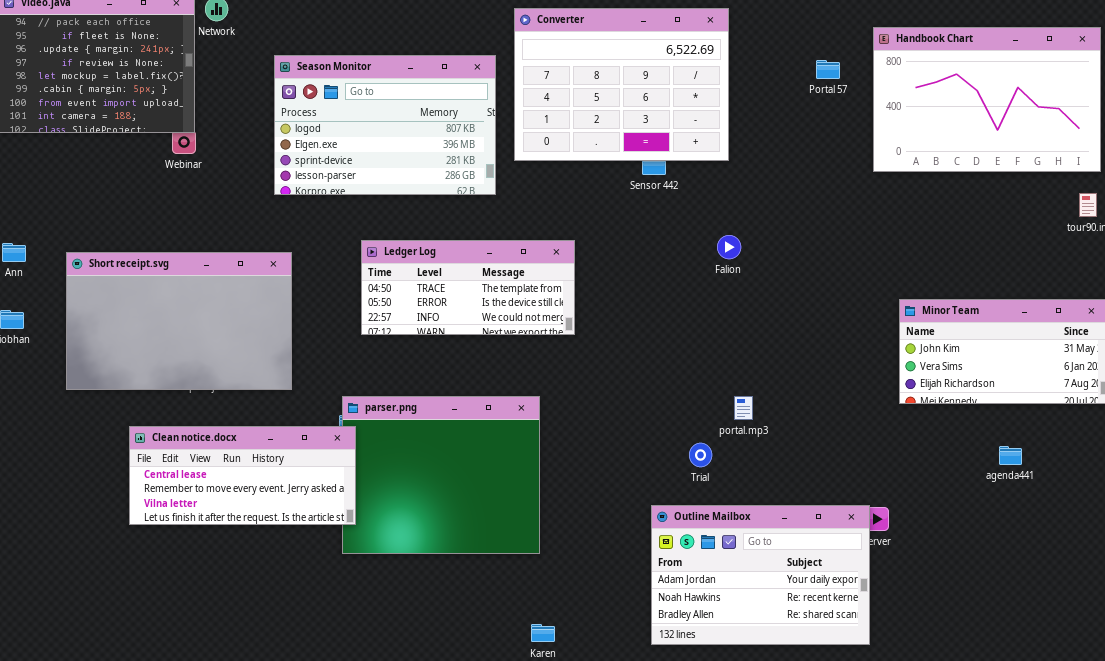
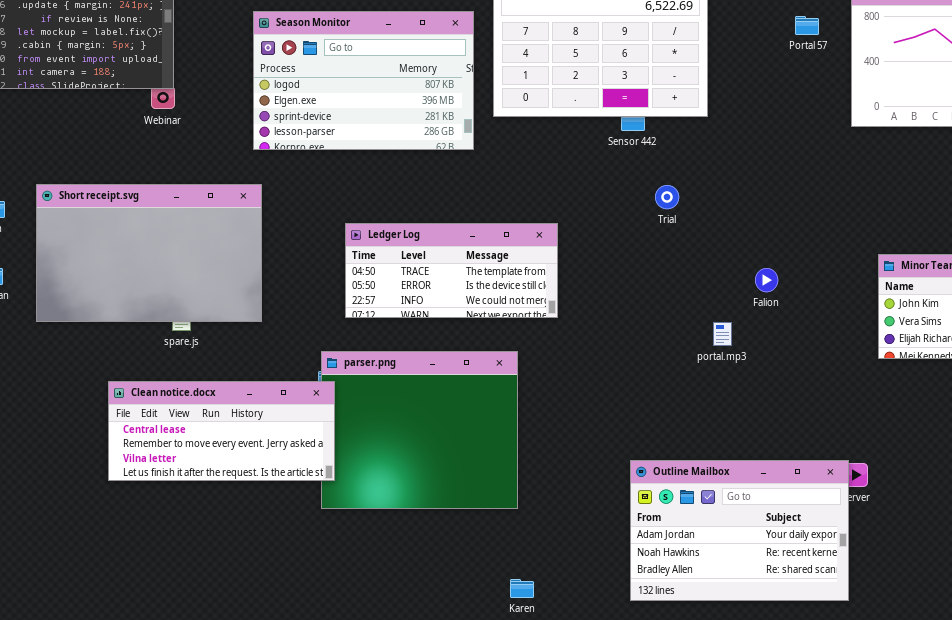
Falion: [717,235,741,259] -> [755,268,778,292], moved
Ledger Log: [361,240,575,335] -> [345,223,558,318], moved
Short receipt.svg: [66,252,292,390] -> [36,184,262,322], moved
portal.mp3: [734,396,753,420] -> [713,322,732,346], moved
Trial: [689,443,712,467] -> [655,185,679,209], moved

